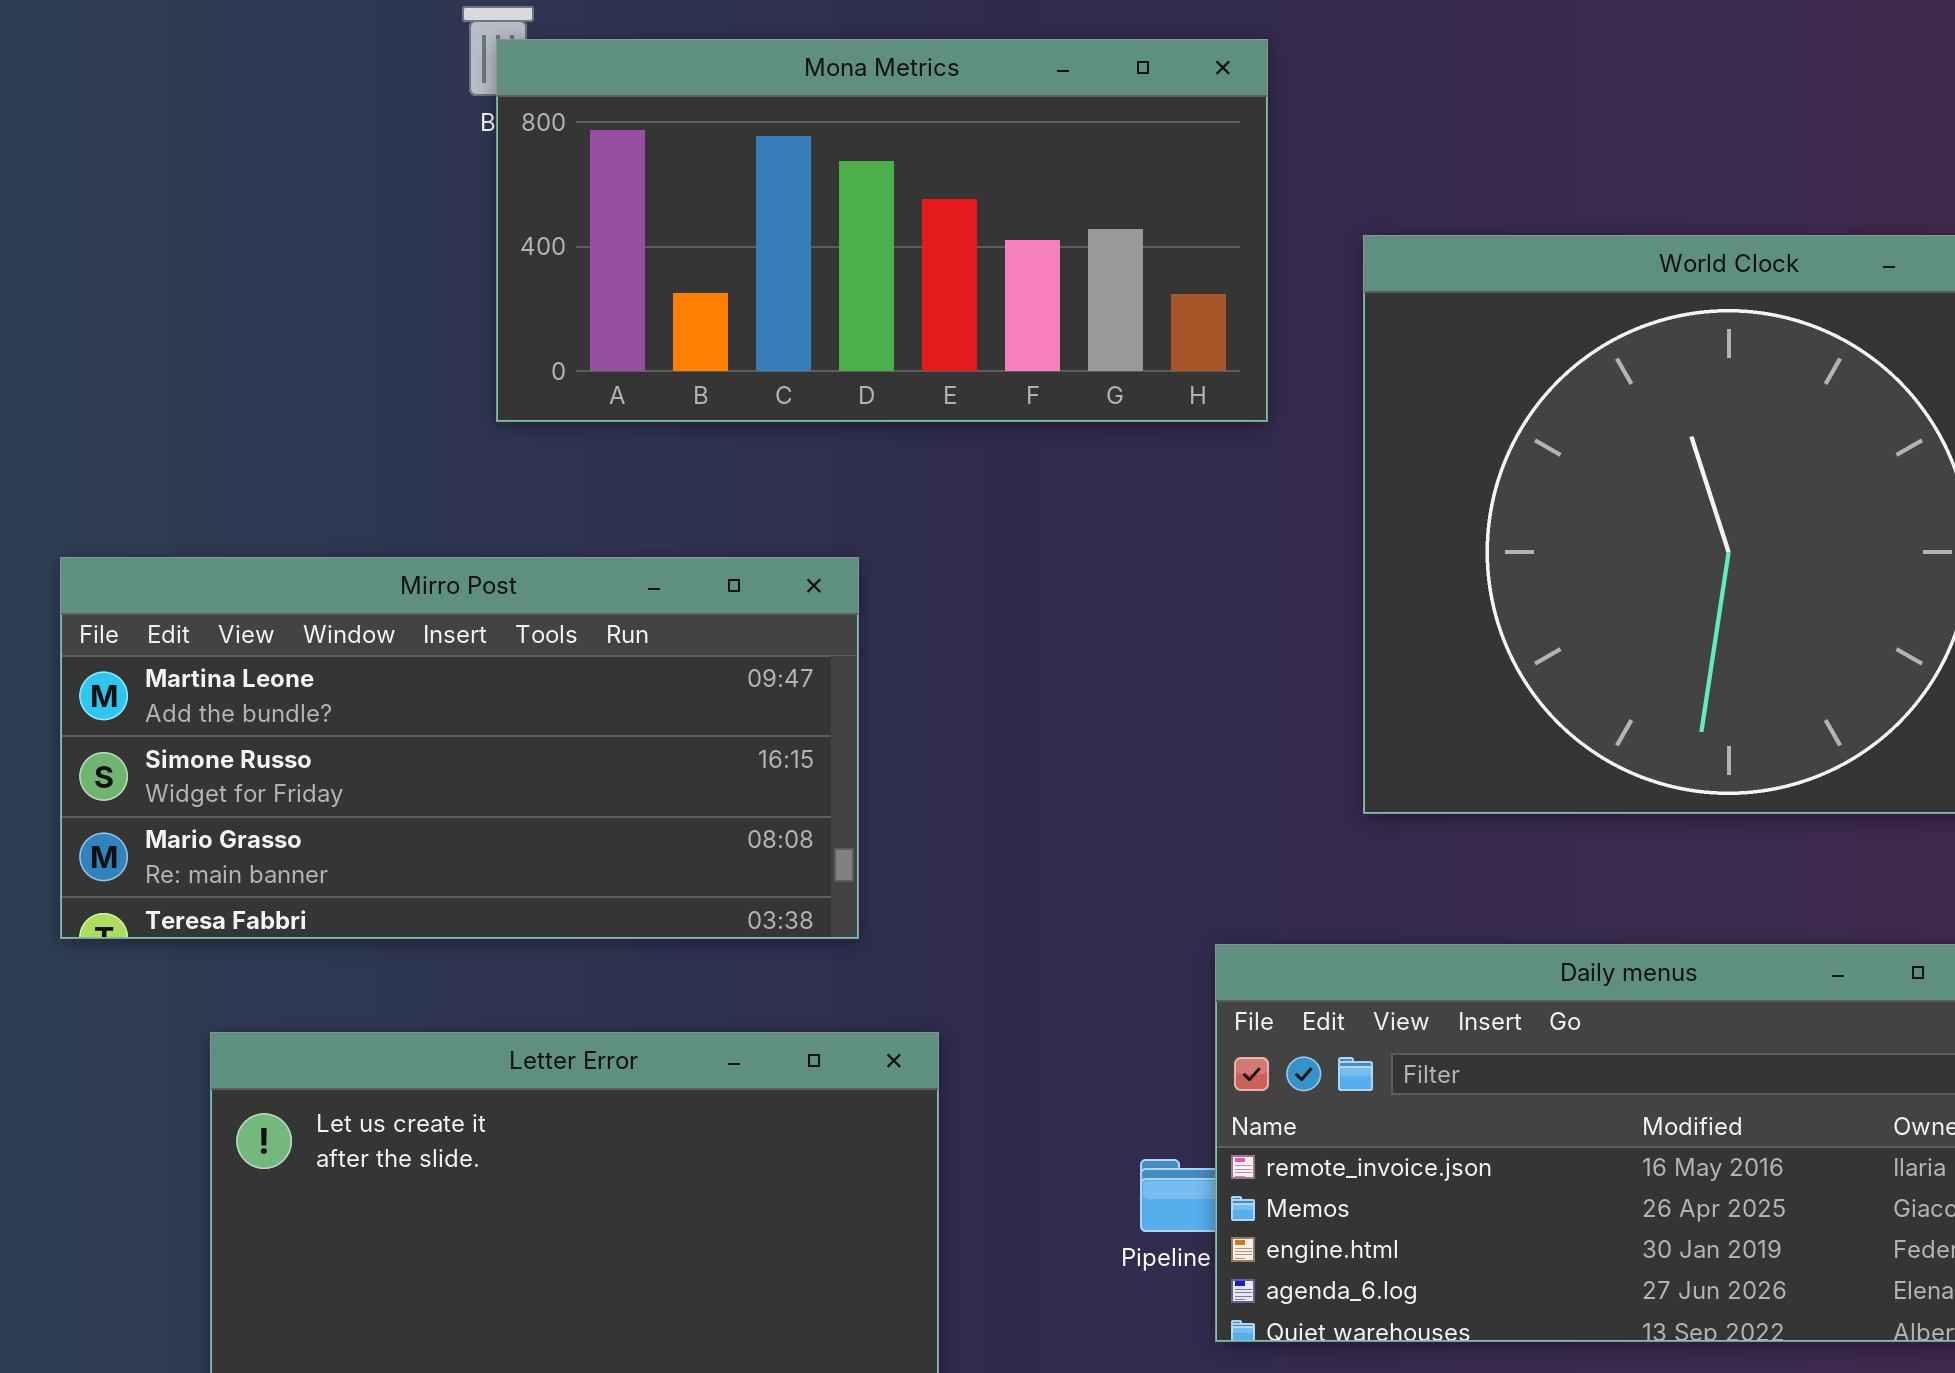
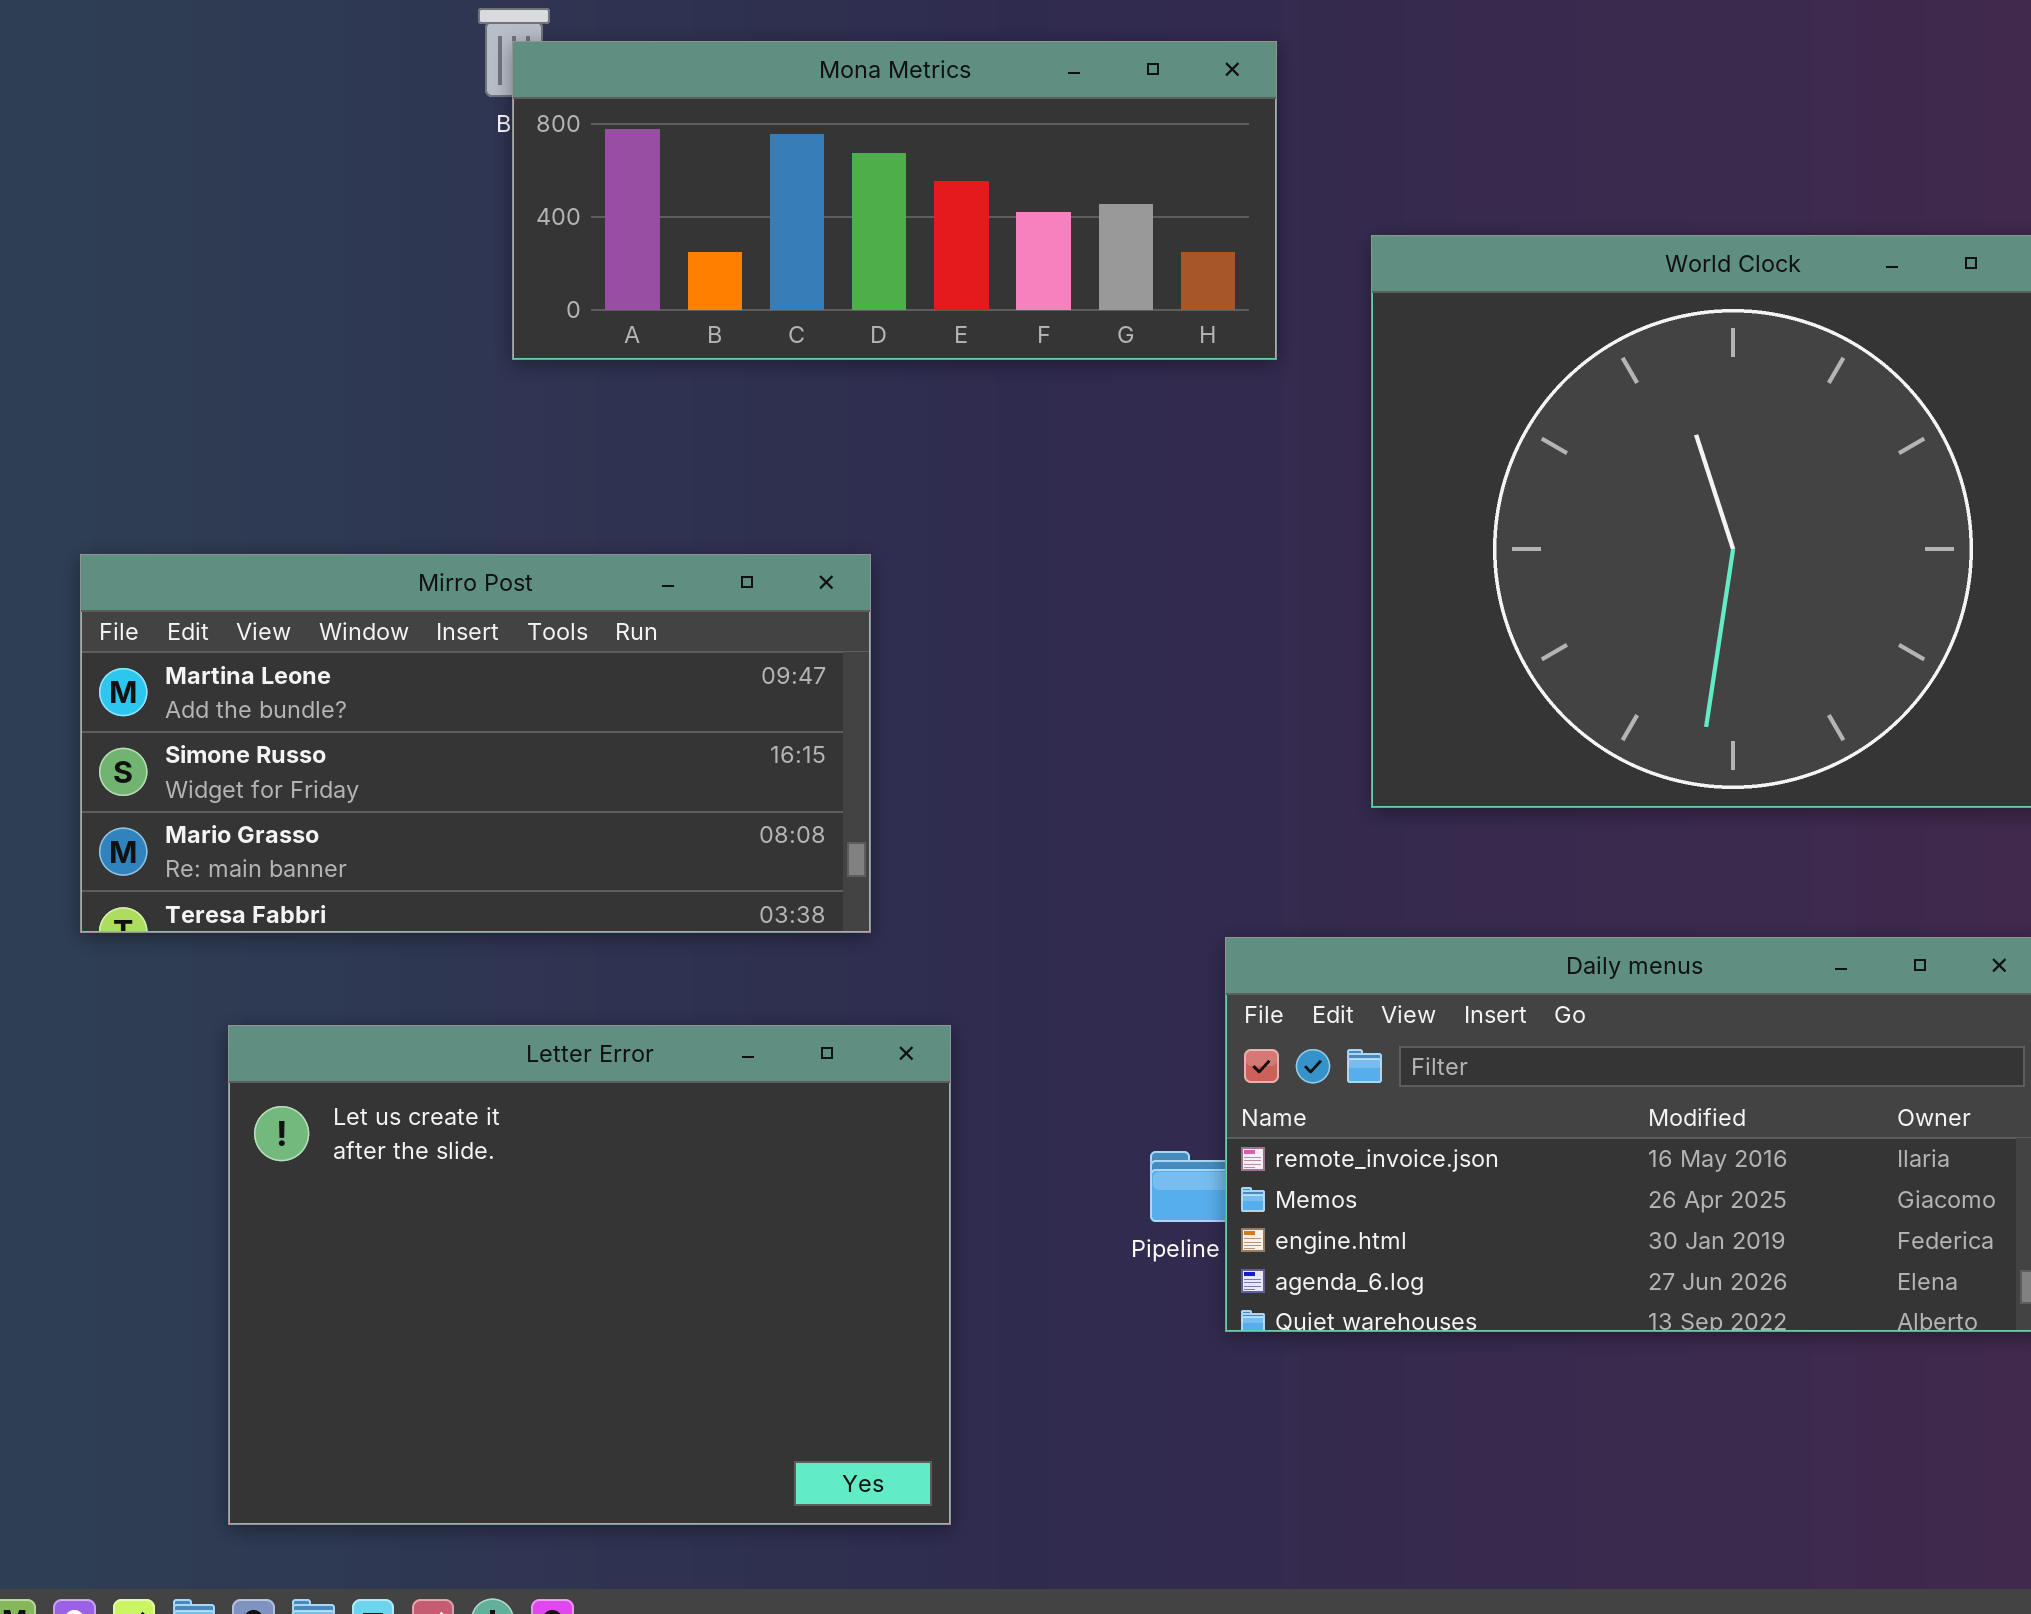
Mona Metrics: [496,39,1268,422] -> [512,41,1277,360], resized

